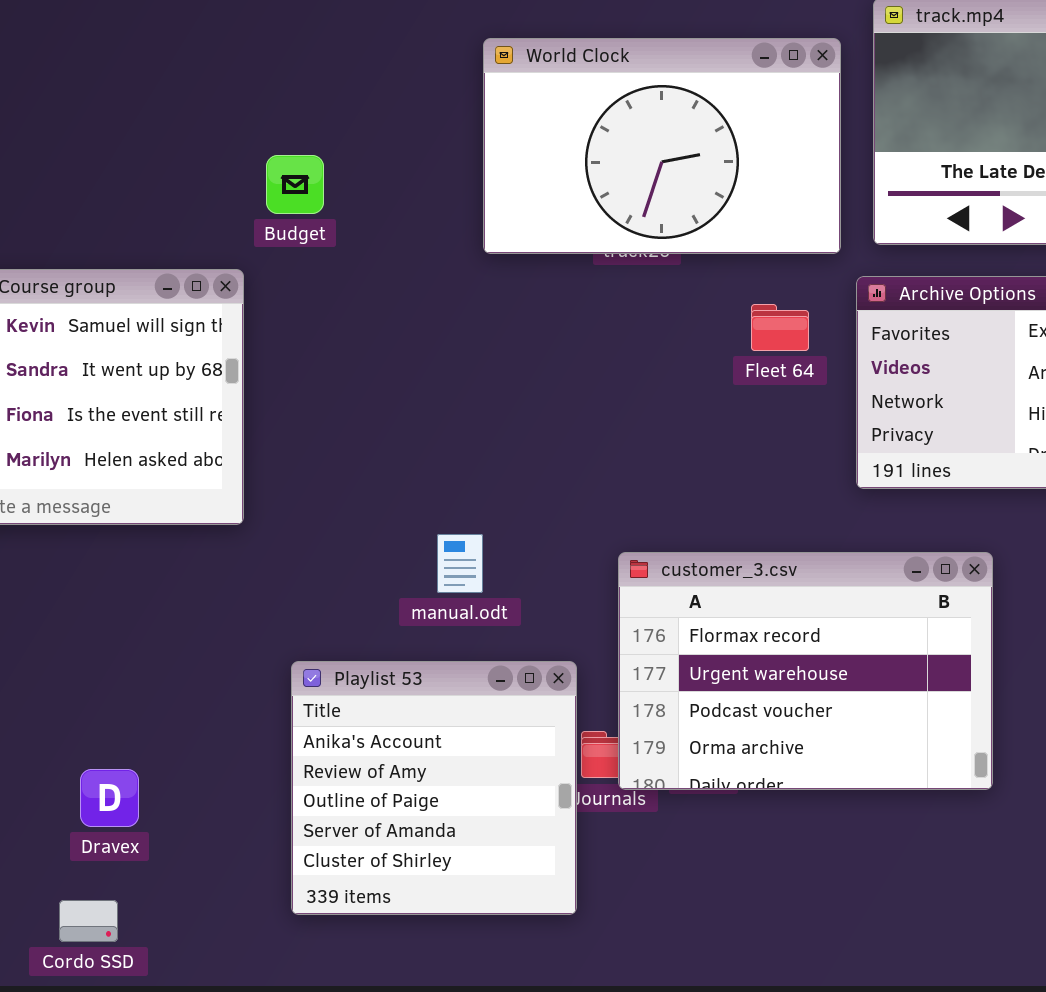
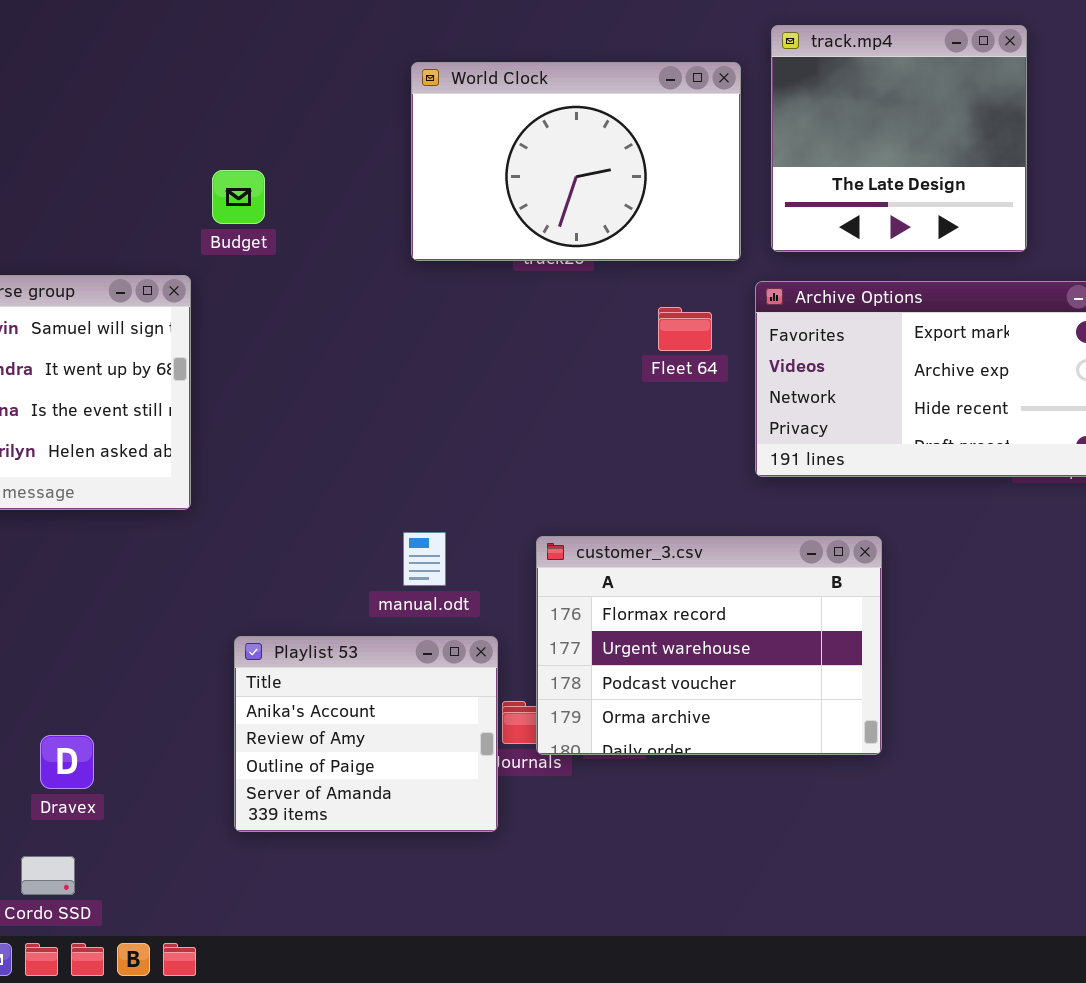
manual.odt: [437,534,483,593] -> [403,532,446,586], moved
Playlist 53: [291,661,577,915] -> [234,636,498,832], resized

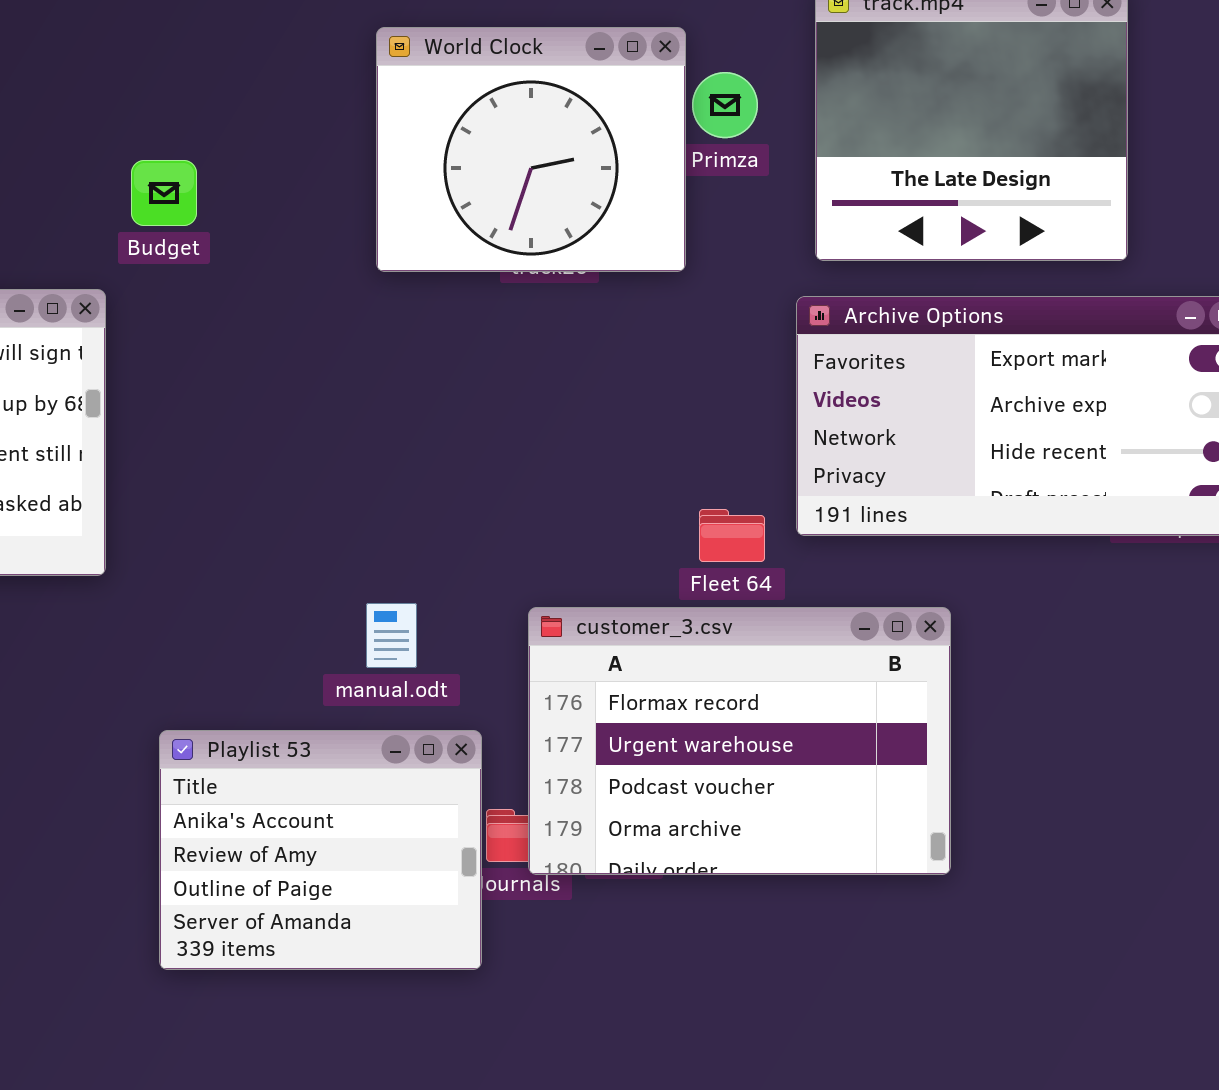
World Clock: [411,62,741,261] -> [376,27,686,272], resized
Fleet 64: [658,307,712,351] -> [699,509,765,562], moved

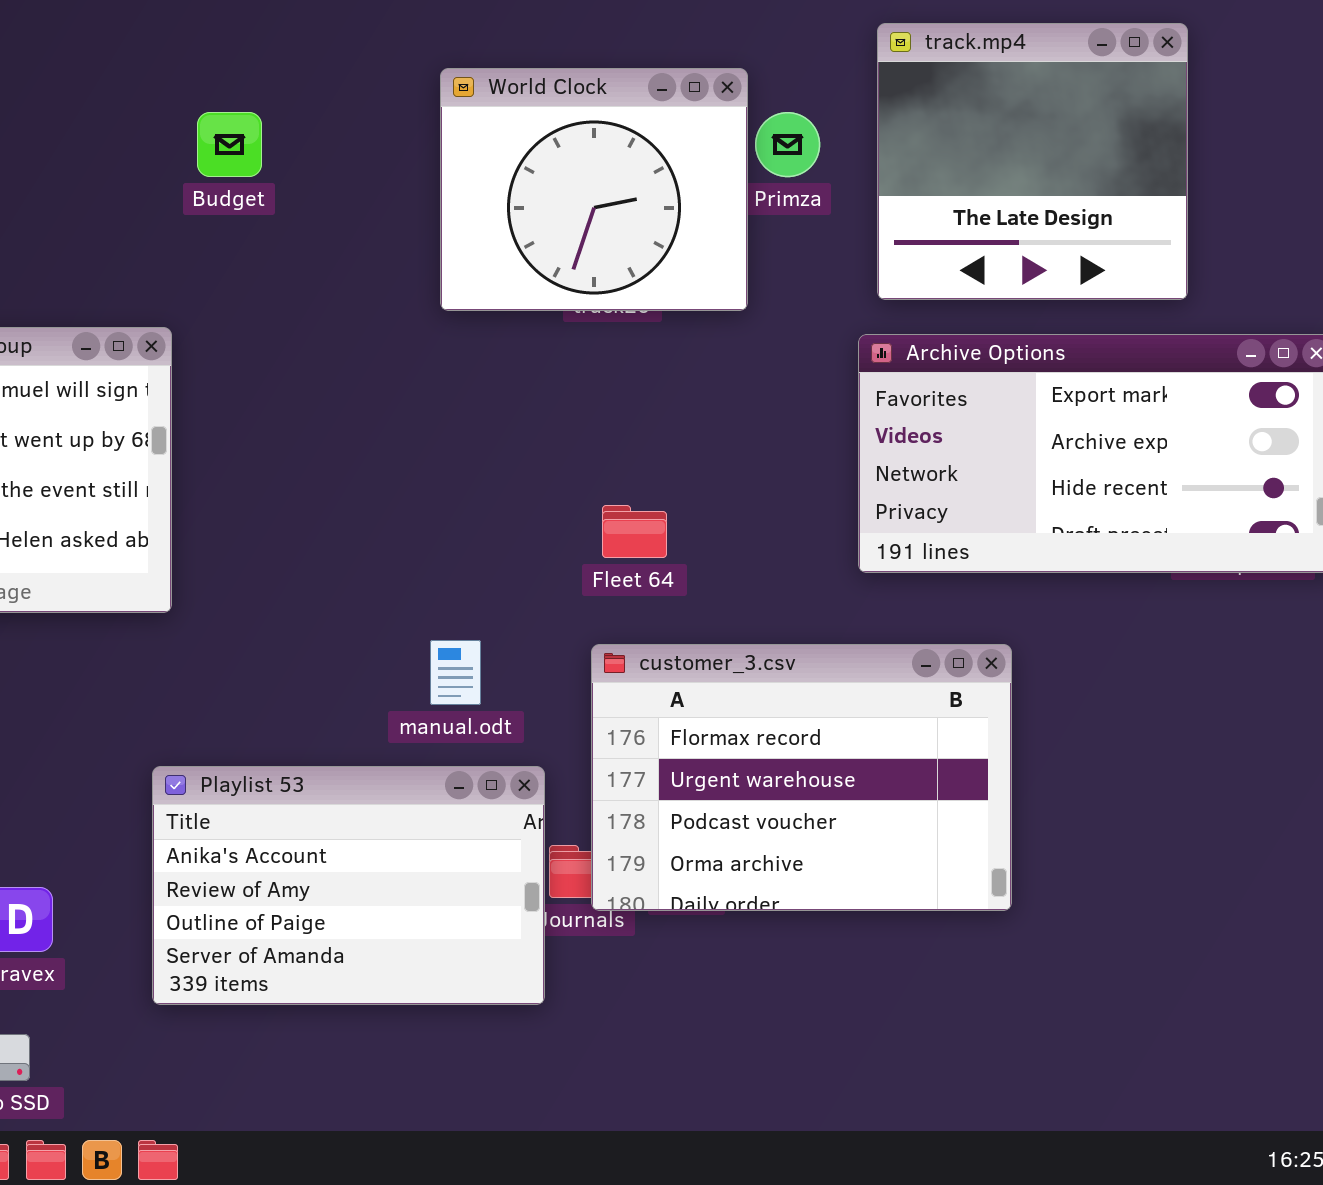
Budget: [131,160,197,226] -> [197,112,262,177], moved
Fleet 64: [699,509,765,562] -> [602,505,667,558], moved
Playlist 53: [159,730,482,970] -> [152,766,545,1005], resized

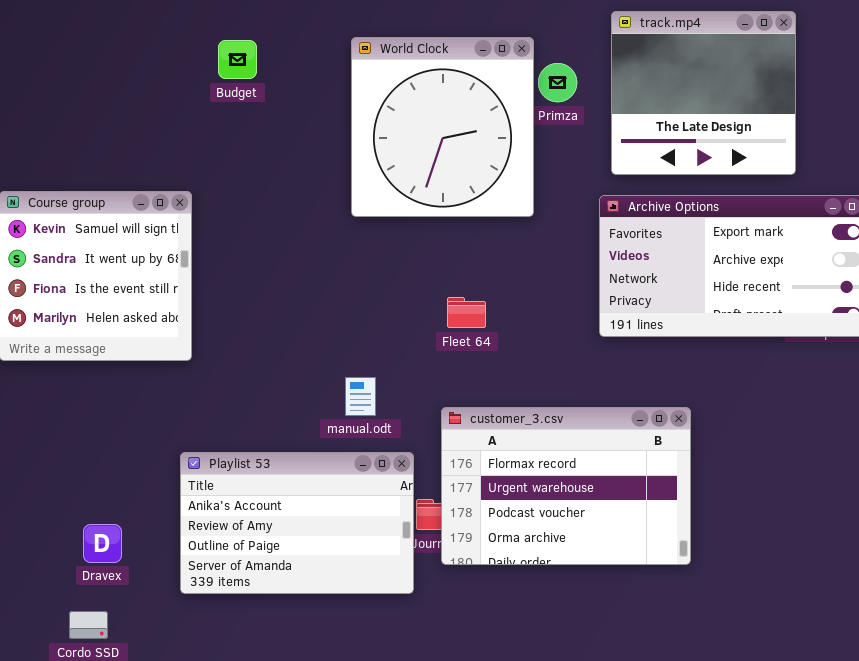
World Clock: [440,68,748,311] -> [351,37,534,217], resized
Budget: [197,112,262,177] -> [218,40,257,79], moved
customer_3.csv: [591,644,1012,911] -> [441,407,691,565], moved

